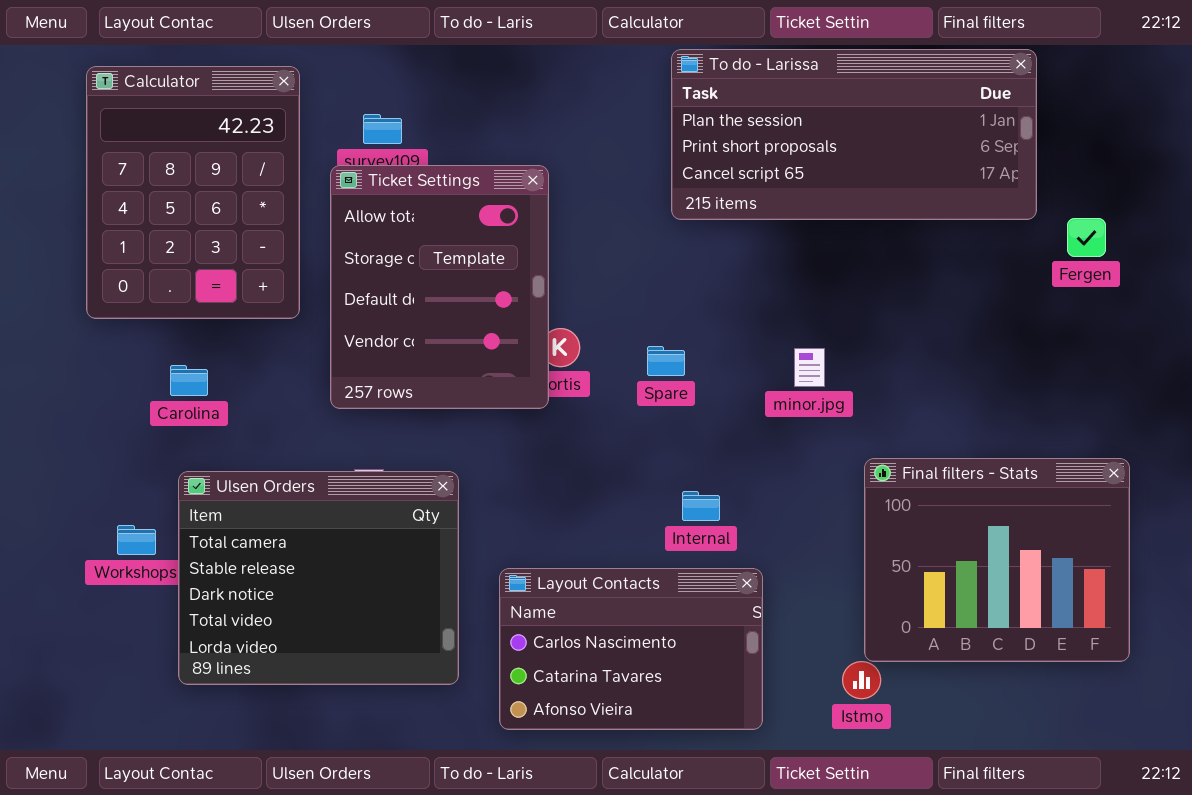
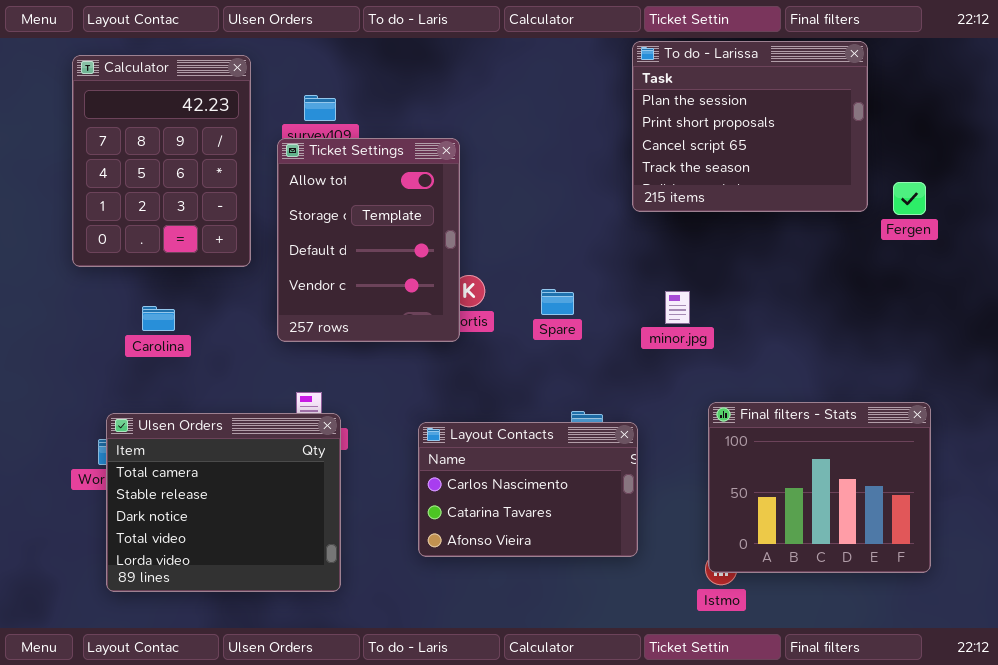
To do - Larissa: [671,49,1037,220] -> [632,41,868,212], resized
Final filters - Stats: [864,458,1130,662] -> [708,402,931,573], moved
Ulsen Orders: [178,471,459,685] -> [106,413,341,592], moved
Layout Contacts: [499,568,763,730] -> [418,422,638,557], moved

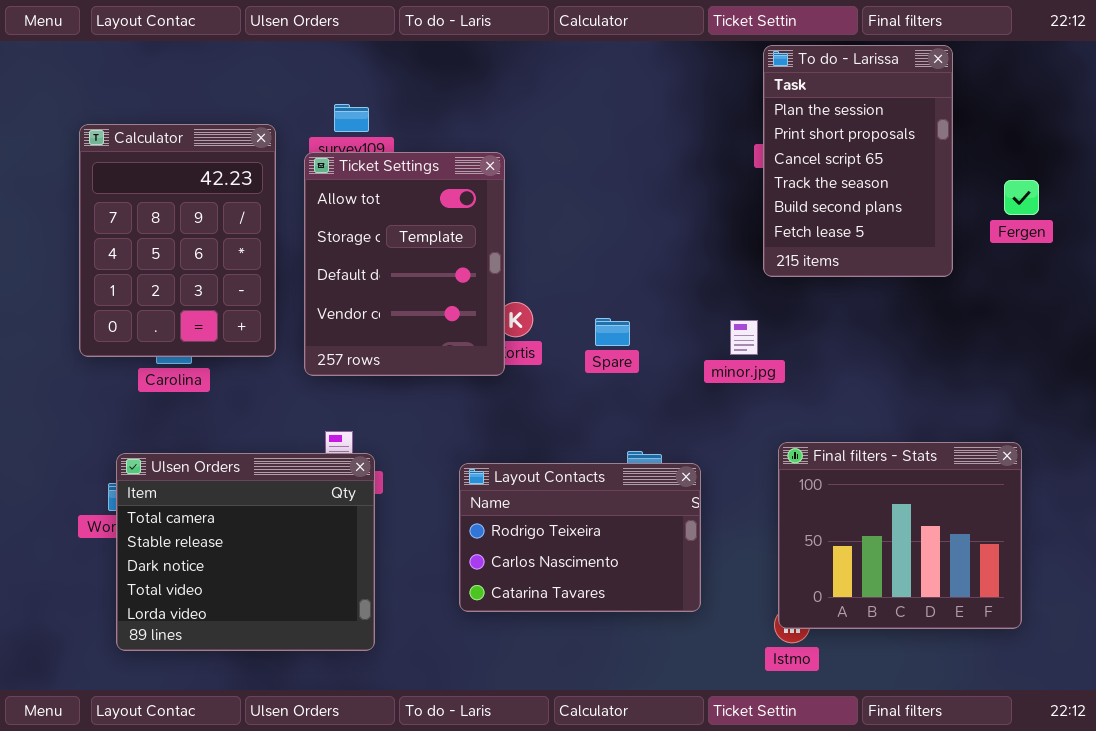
To do - Larissa: [632,41,868,212] -> [763,45,953,277], resized
Calculator: [72,55,251,267] -> [79,124,276,357], moved
Fergen: [893,182,926,215] -> [1004,180,1039,215], moved
Layout Contacts: [418,422,638,557] -> [459,463,701,612], scrolled up 1 row

